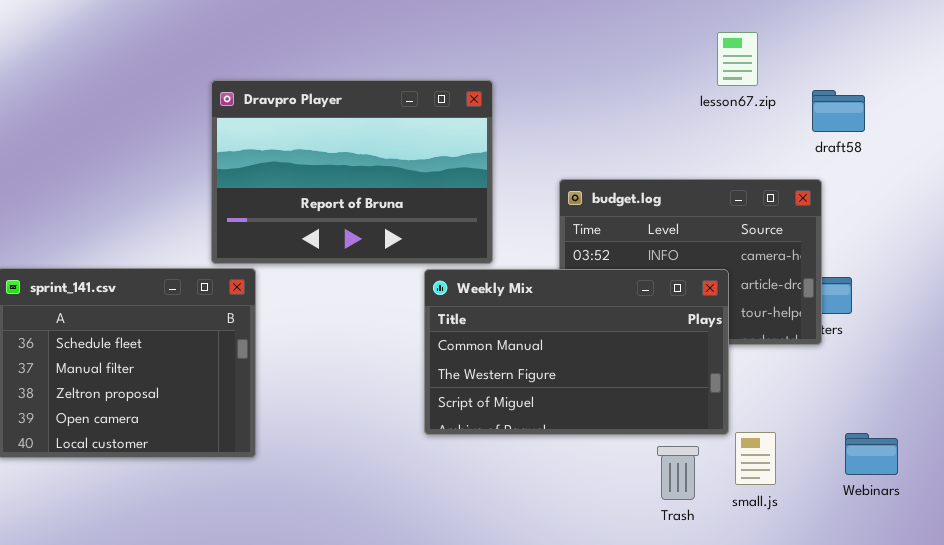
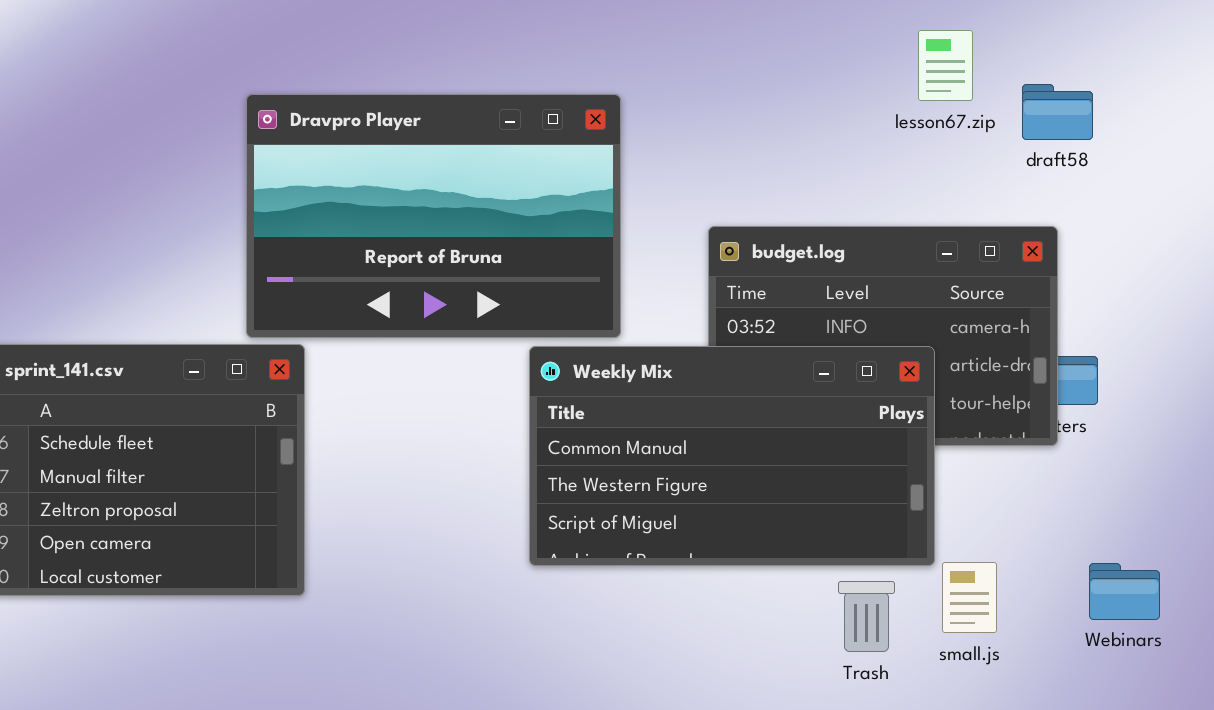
draft58: [812,90,865,132] -> [1022,84,1093,140], moved

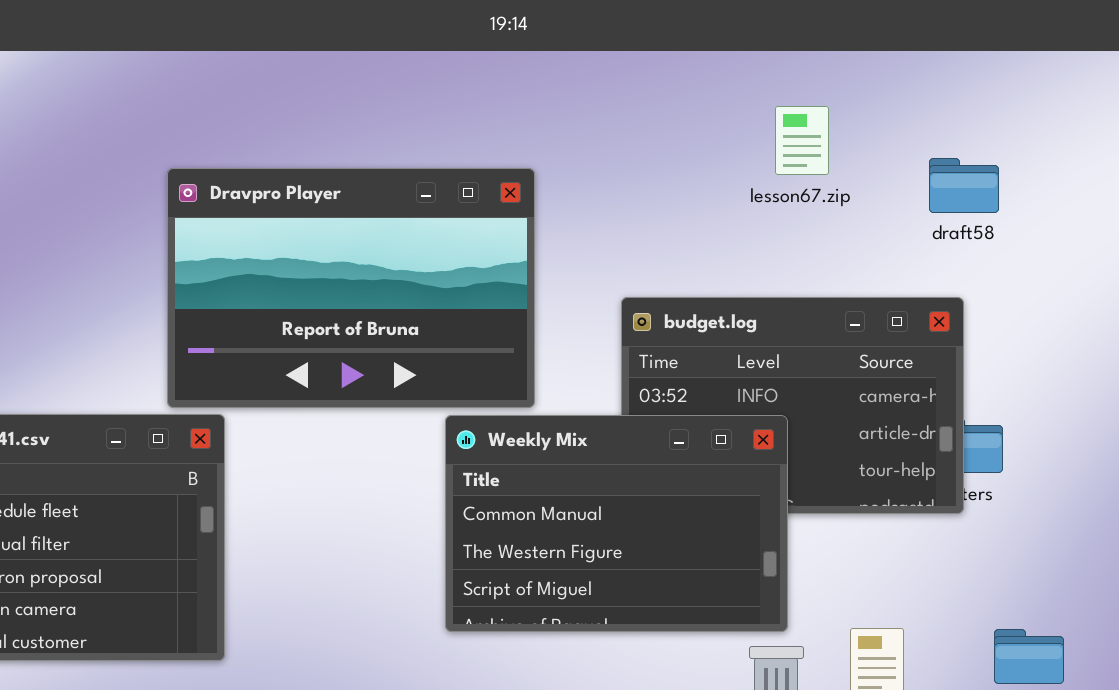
lesson67.zip: [918,30,973,101] -> [775,106,829,175], moved
Weekly Mix: [529,346,935,566] -> [445,415,788,632], resized

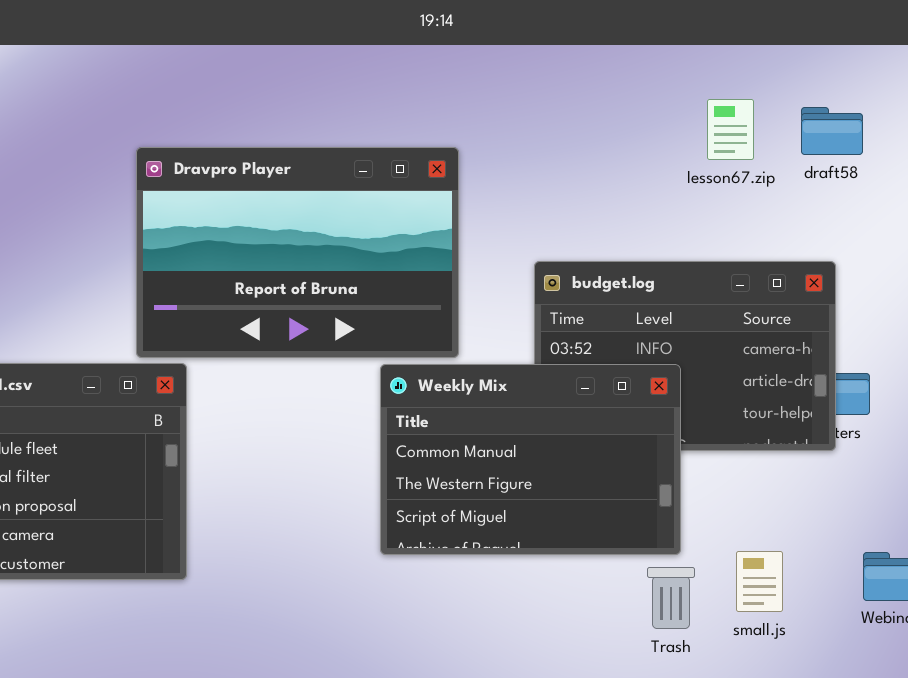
lesson67.zip: [775,106,829,175] -> [707,99,754,160], moved
draft58: [929,158,999,213] -> [801,107,863,155], moved

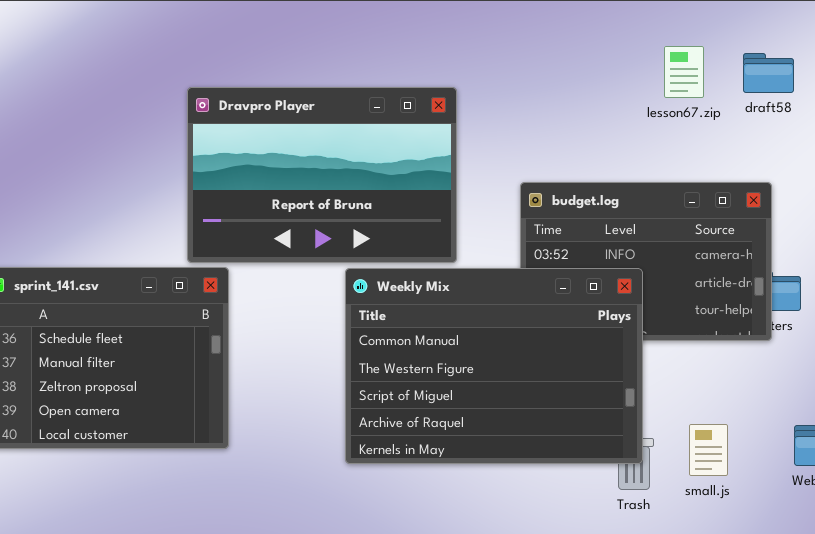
Weekly Mix: [380,364,681,555] -> [345,268,643,464], resized

